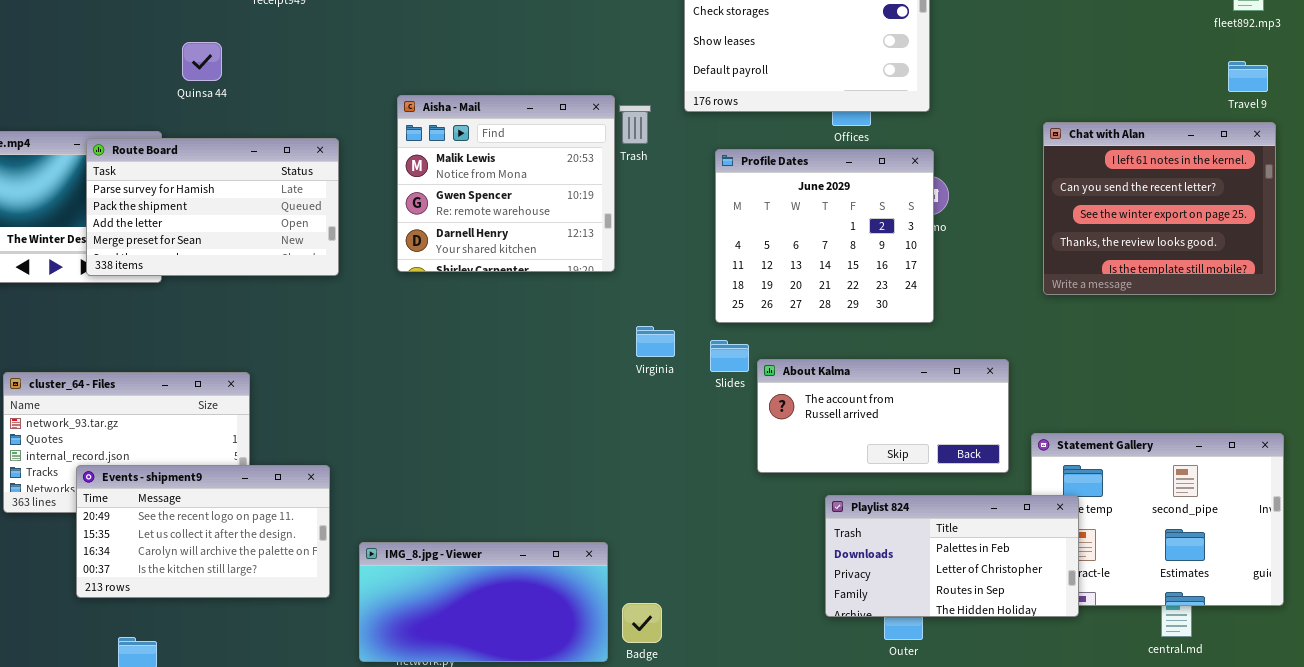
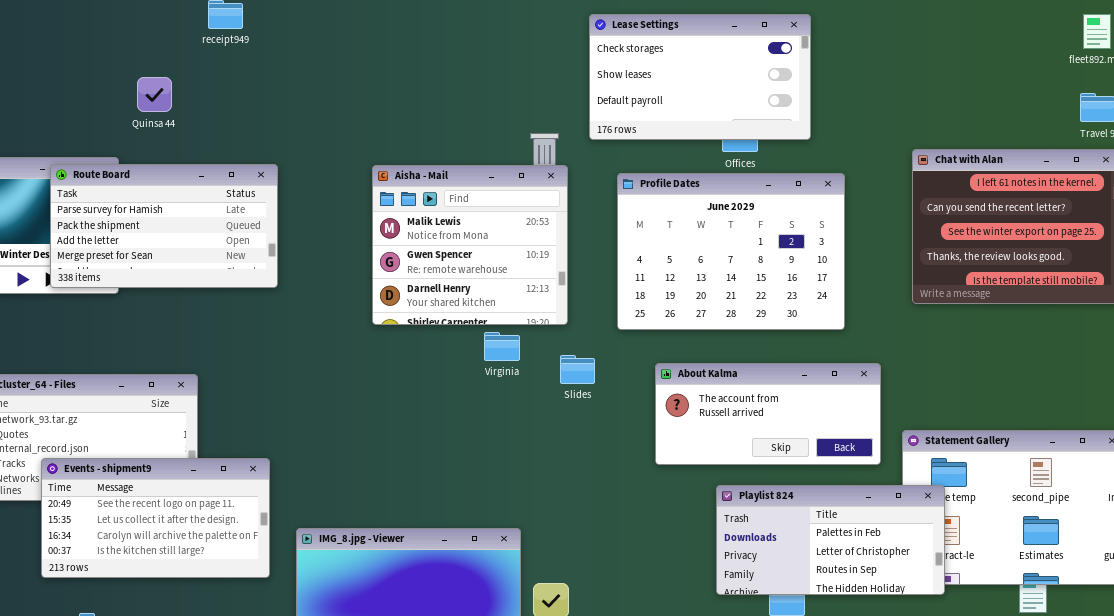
Aisha - Mail: [397,95,615,272] -> [372,165,568,325], moved
Profile Dates: [715,149,934,323] -> [617,173,845,330], resized
Virginia: [636,326,675,357] -> [484,332,520,361], moved
Slides: [710,340,749,372] -> [560,355,595,384], moved

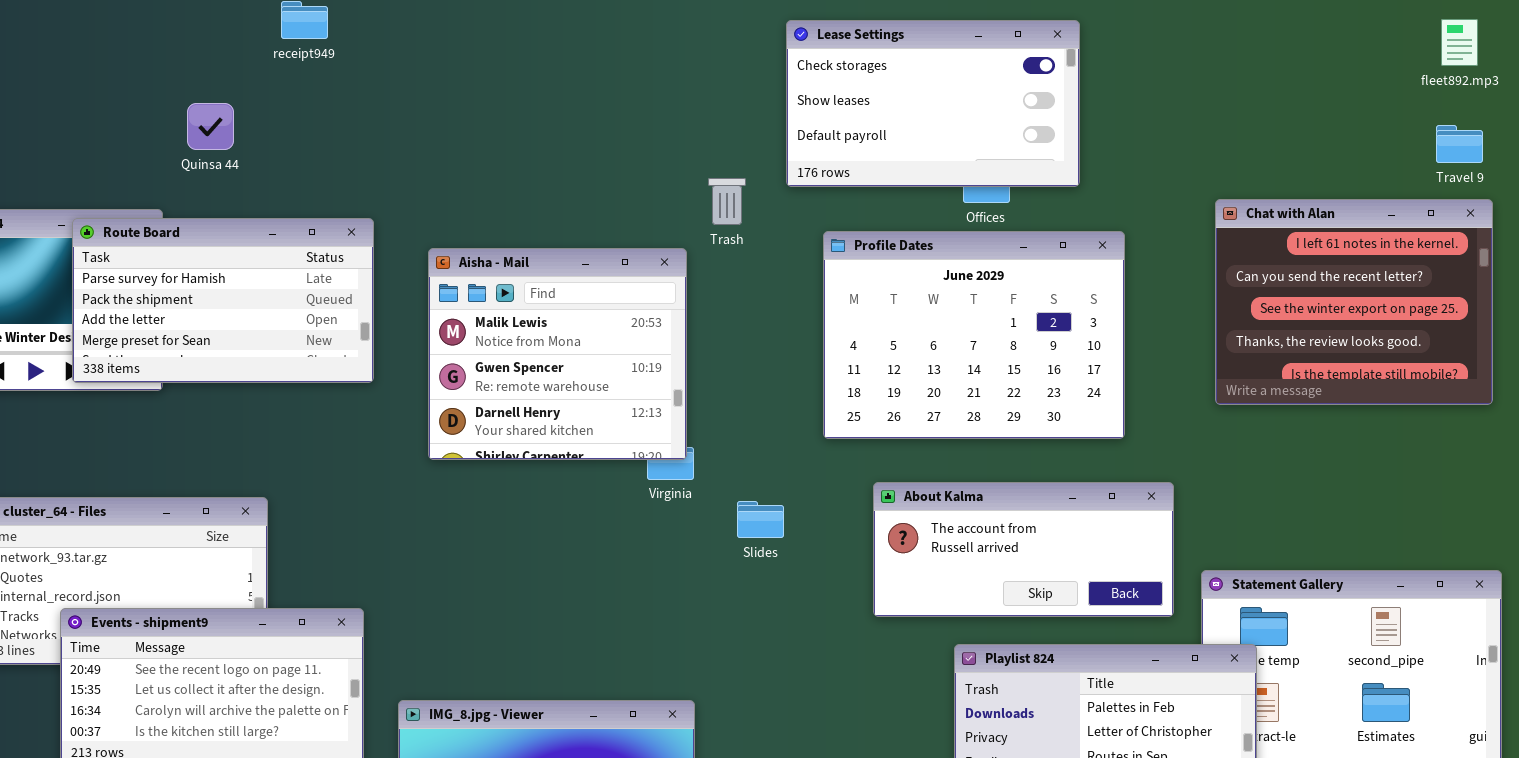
Aisha - Mail: [372,165,568,325] -> [428,248,687,460], moved
Slides: [560,355,595,384] -> [737,501,784,538], moved

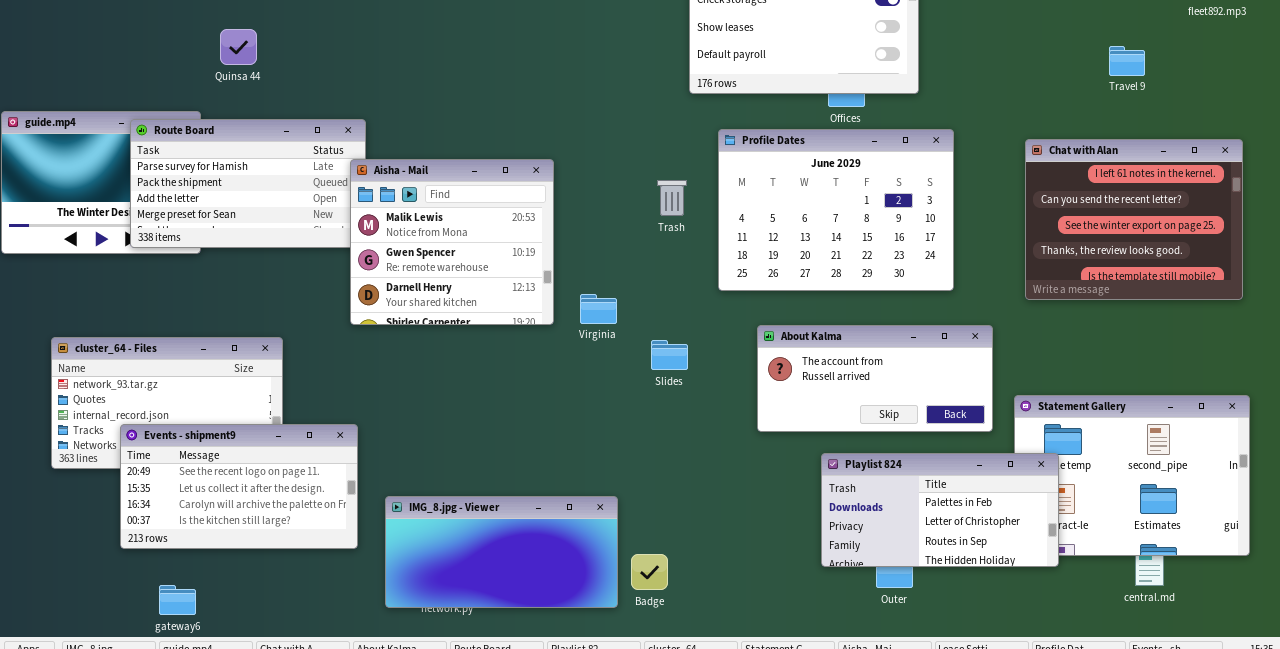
Travel 9: [1436,125,1483,163] -> [1109,46,1145,76], moved
Trash: [708,178,746,225] -> [657,180,687,216], moved
Chat with Alan: [1215,199,1493,405] -> [1025,139,1243,300], moved
Aisha - Mail: [428,248,687,460] -> [350,159,554,325], moved

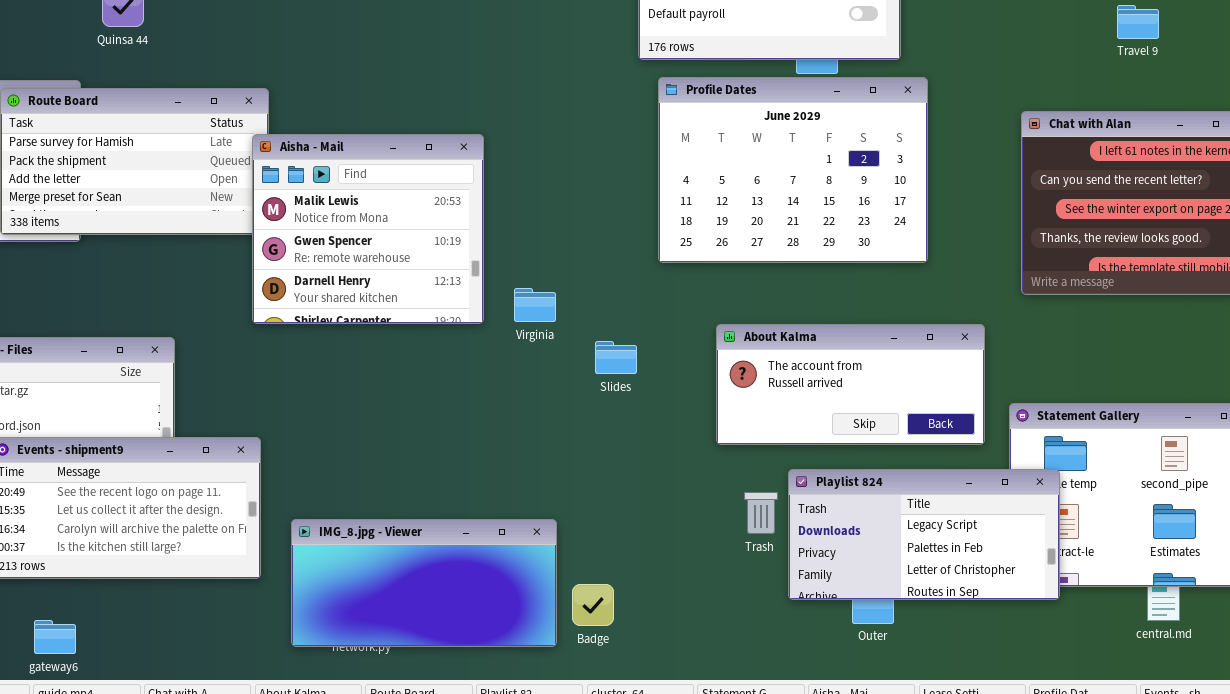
Profile Dates: [718,129,954,291] -> [658,77,928,263], moved
Trash: [657,180,687,216] -> [744,492,778,534], moved
Playlist 824: [821,453,1059,567] -> [788,469,1060,600], scrolled up 1 row

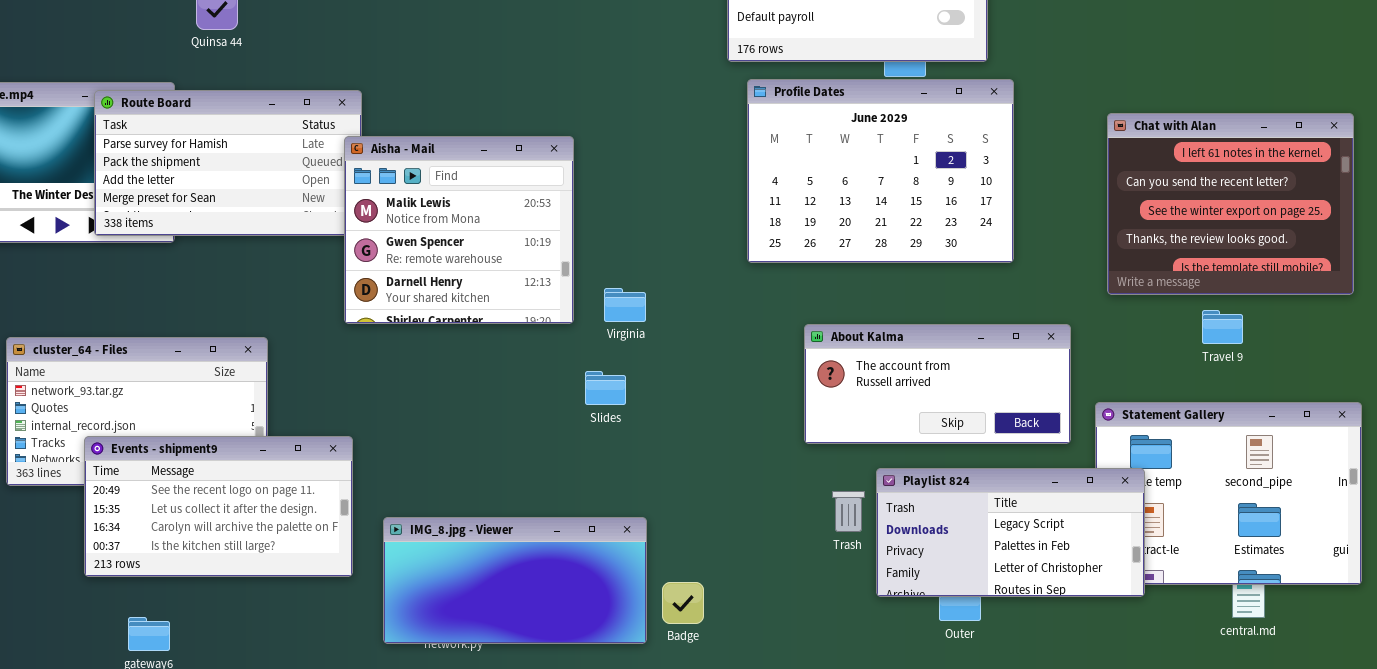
Travel 9: [1117,5,1159,39] -> [1202,310,1243,344], moved
Slides: [595,341,637,374] -> [585,371,626,405], moved

